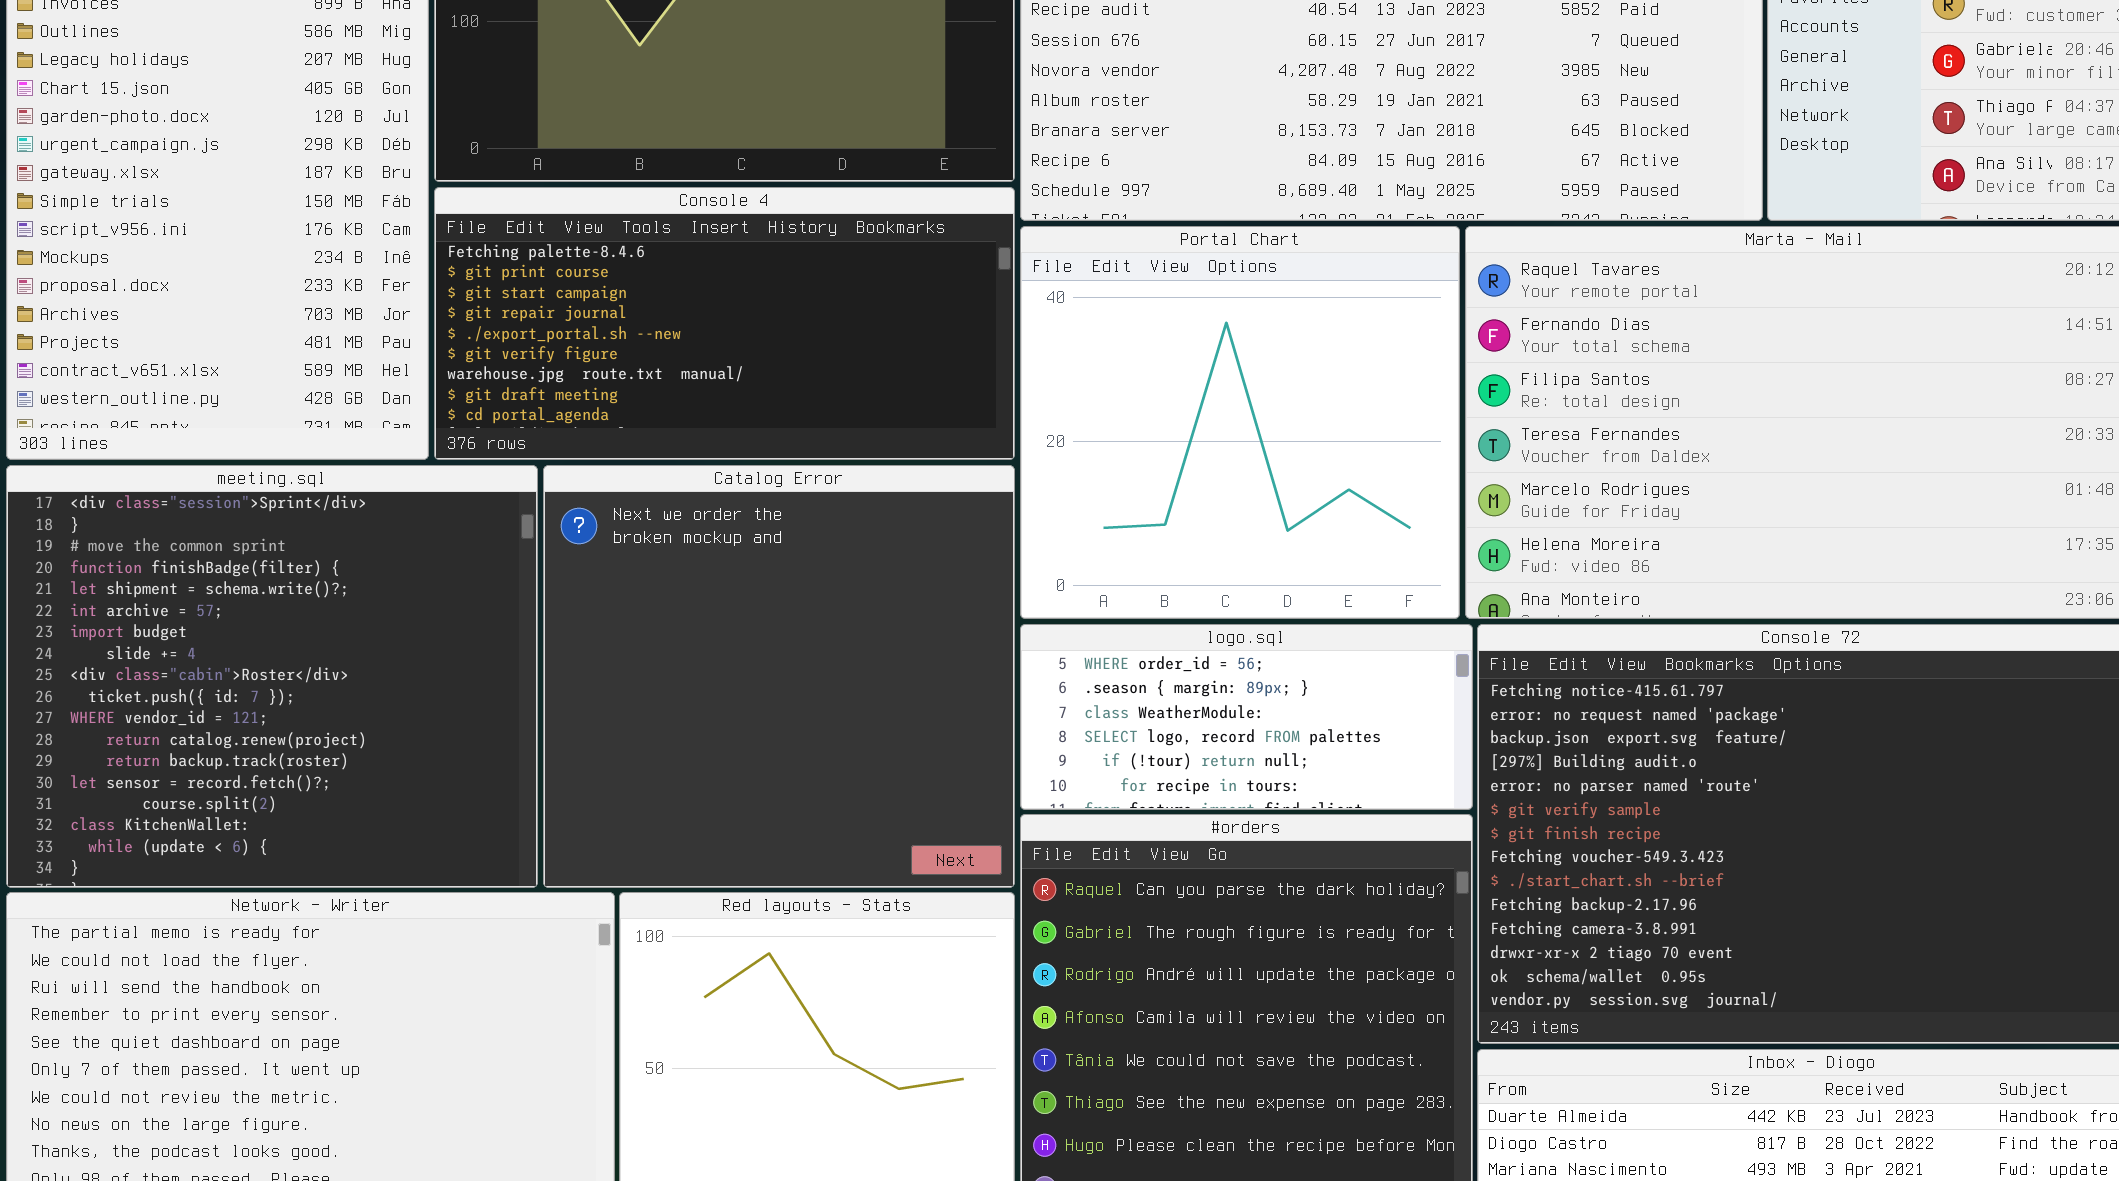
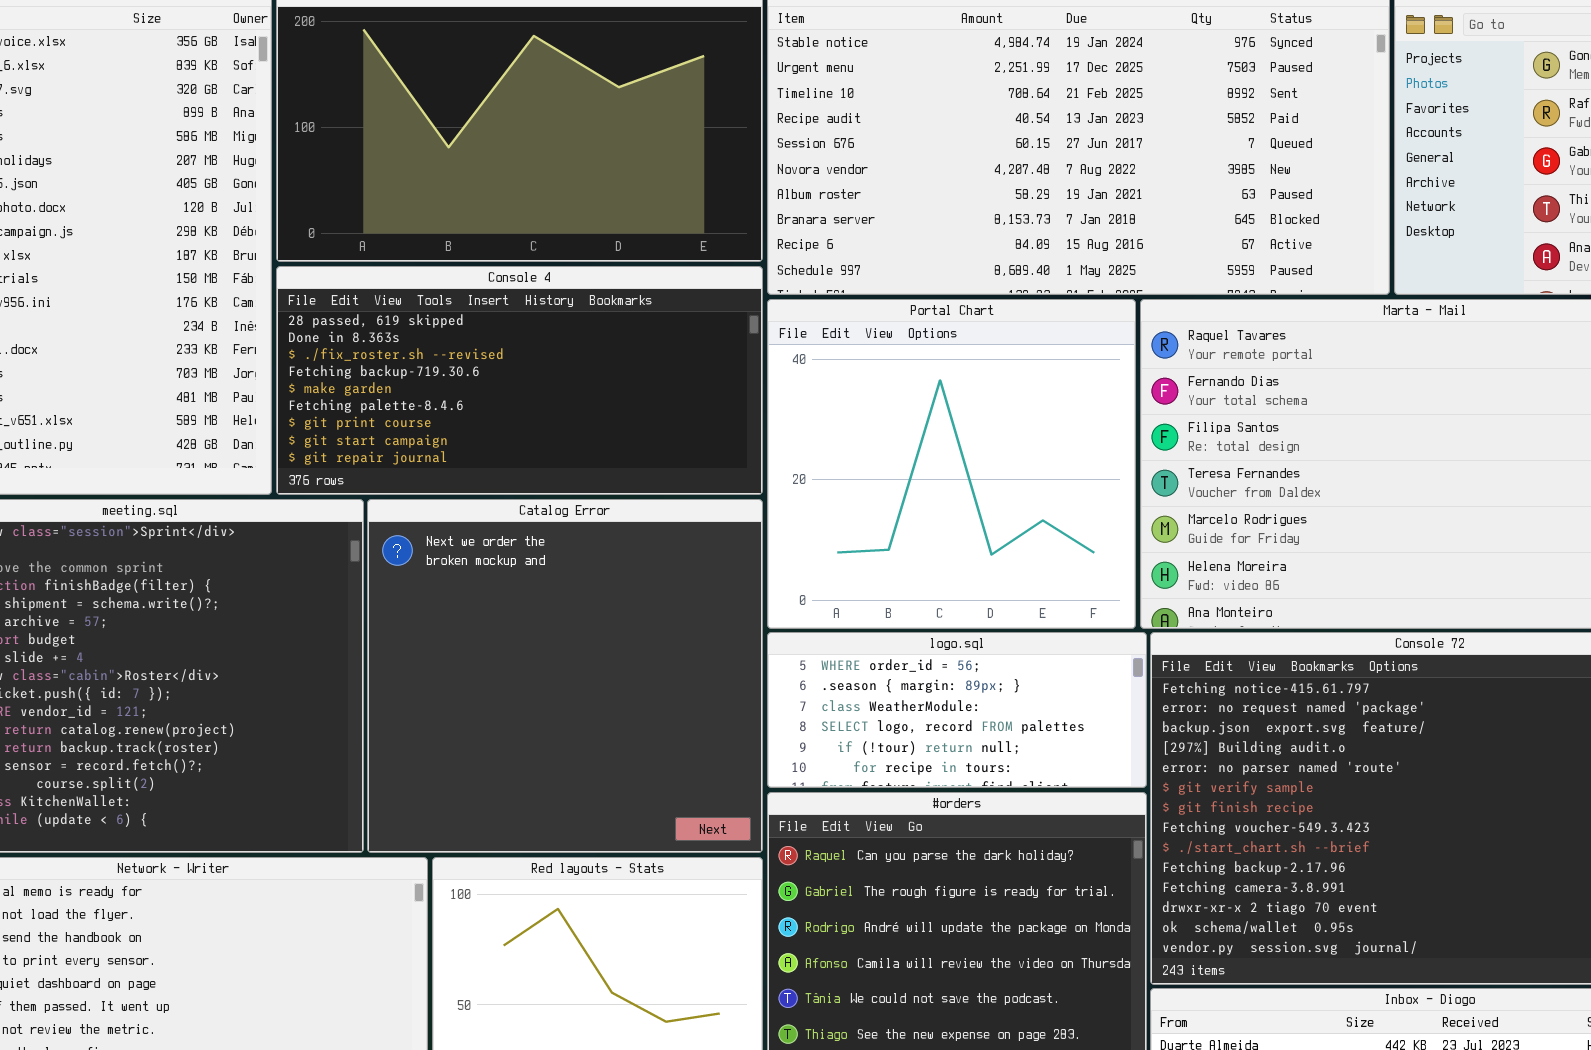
Console 4: [434,187,1015,460] -> [276,266,763,495], scrolled up 5 rows

